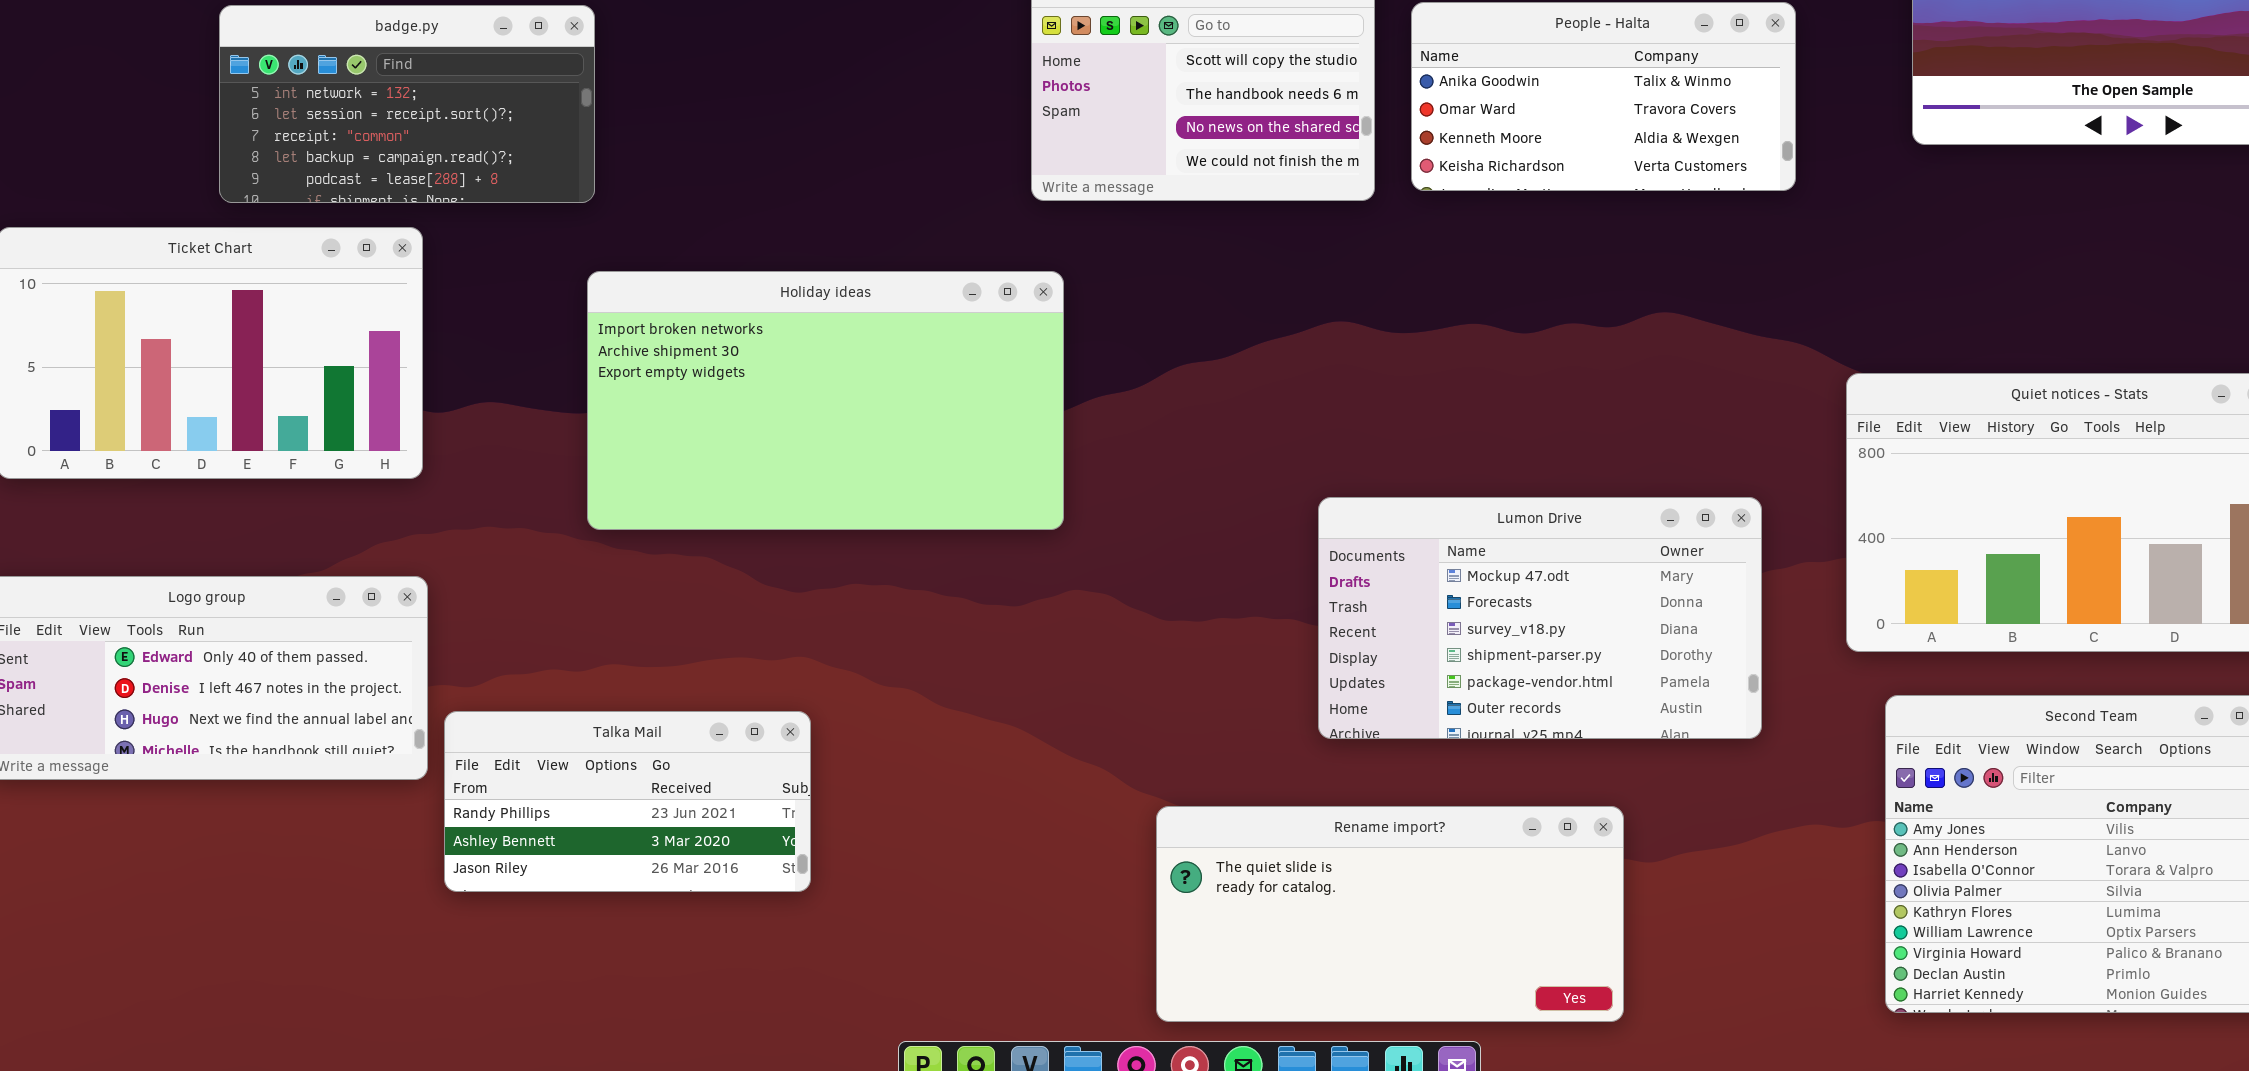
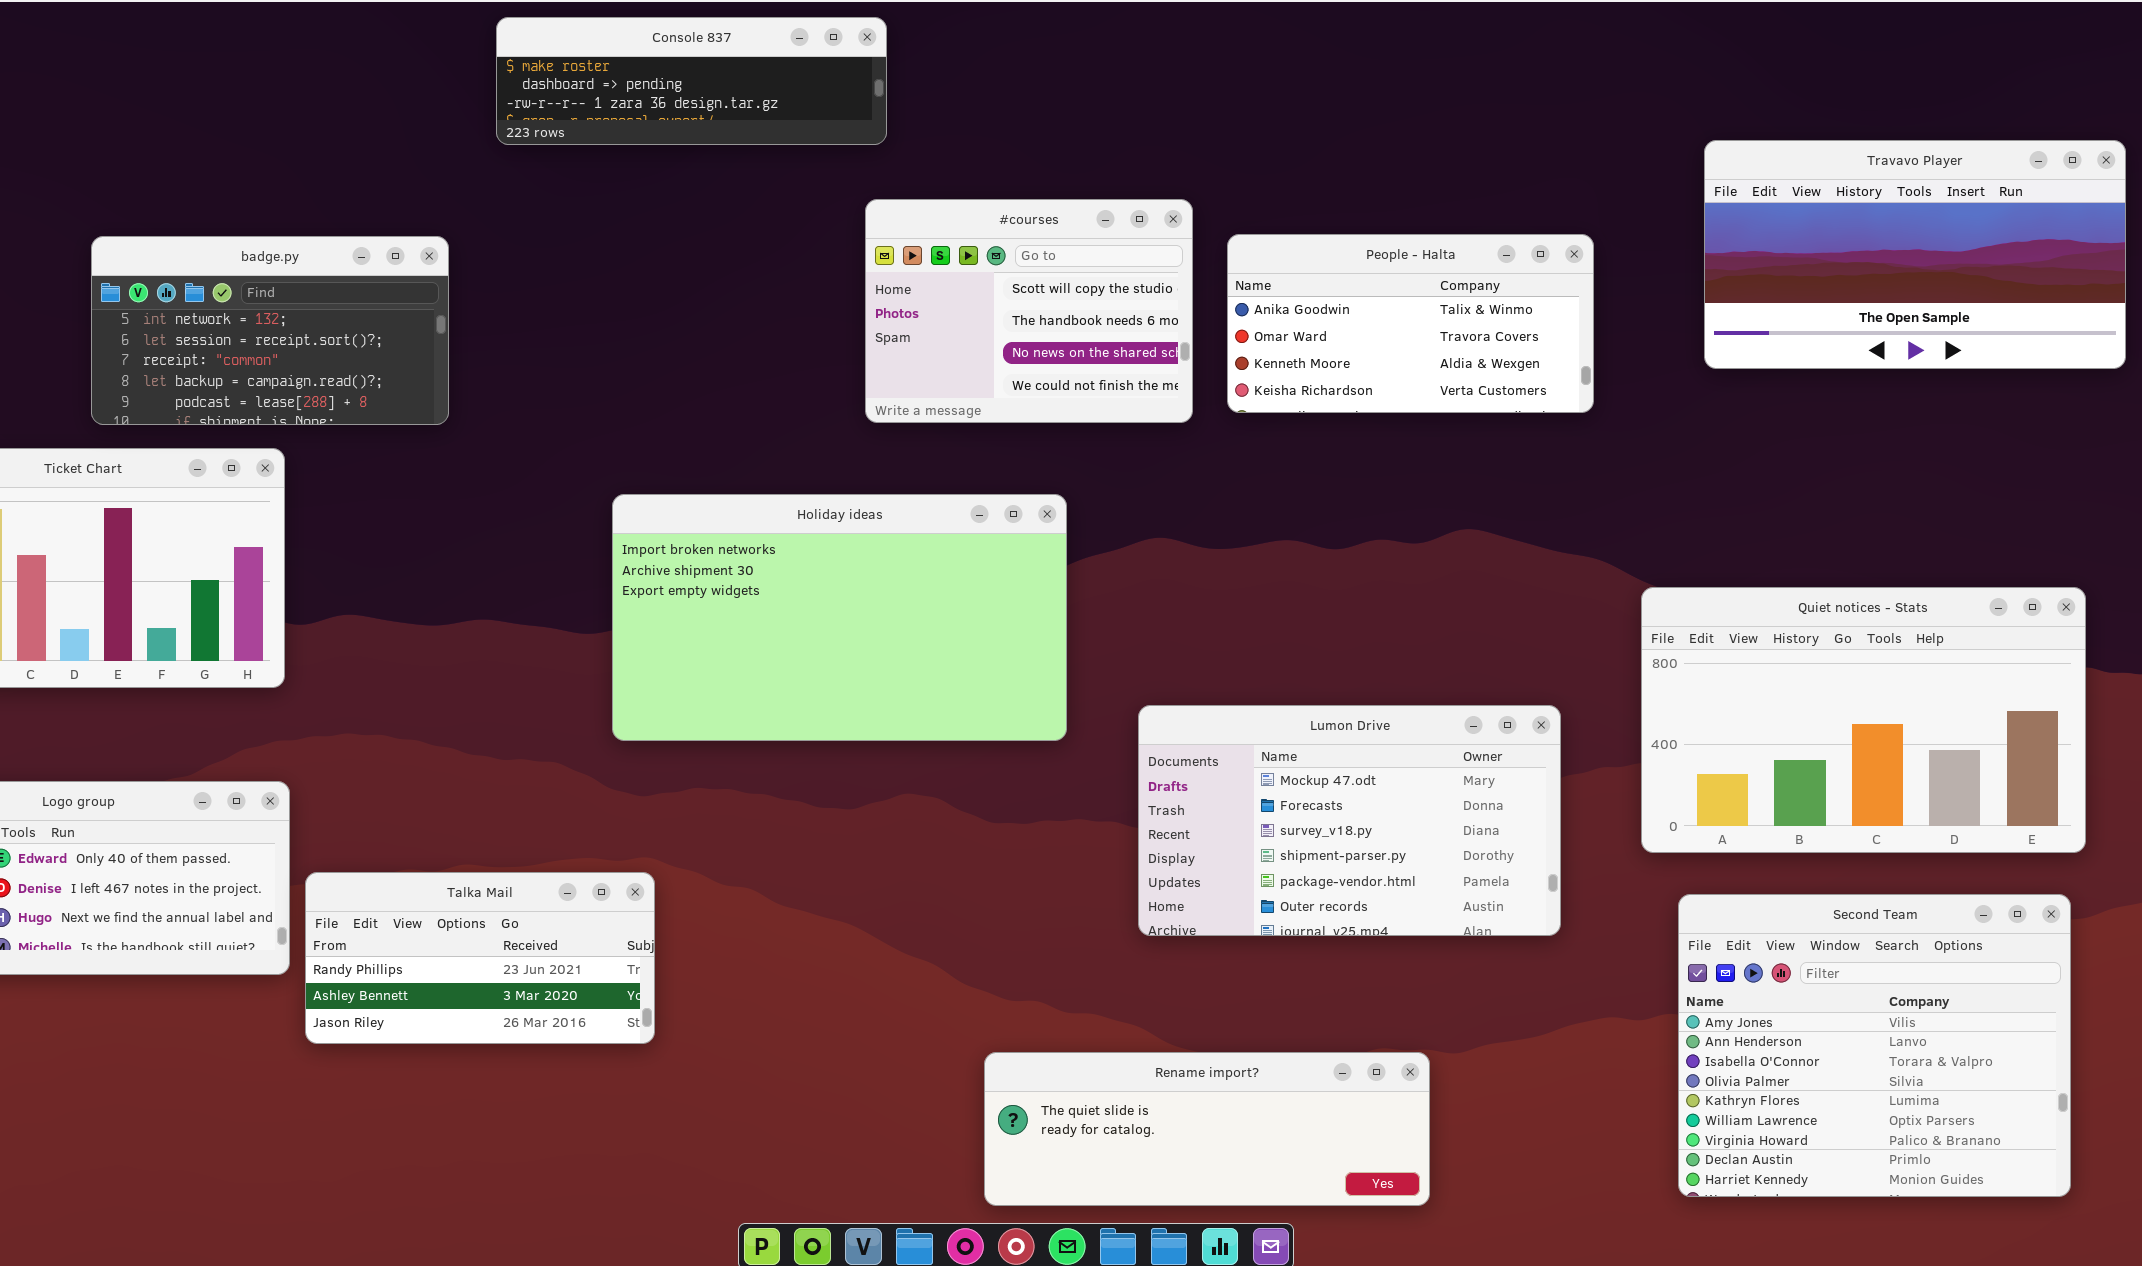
Holiday ideas: [587,271,1064,530] -> [612,494,1067,741], moved
Talka Mail: [444,711,811,892] -> [305,872,655,1044], moved
Rename import?: [1156,806,1624,1022] -> [984,1052,1430,1206], resized

